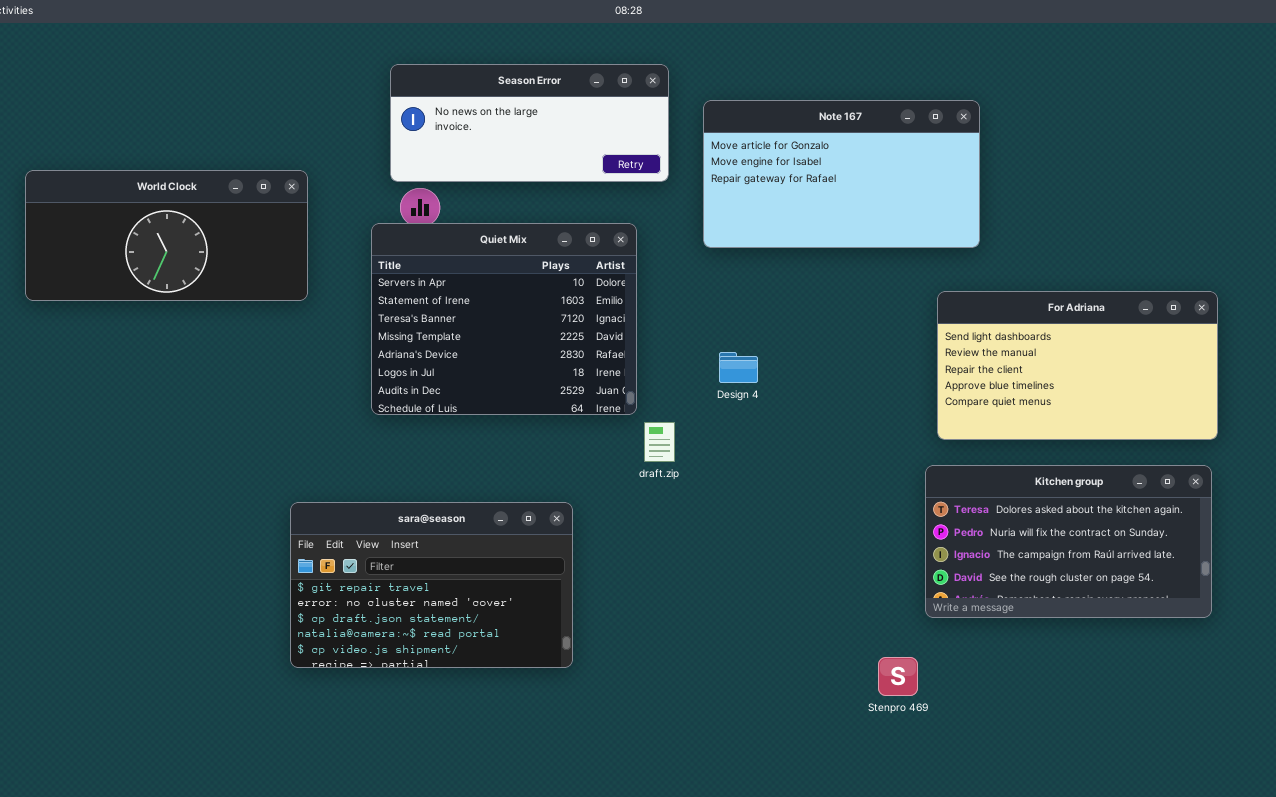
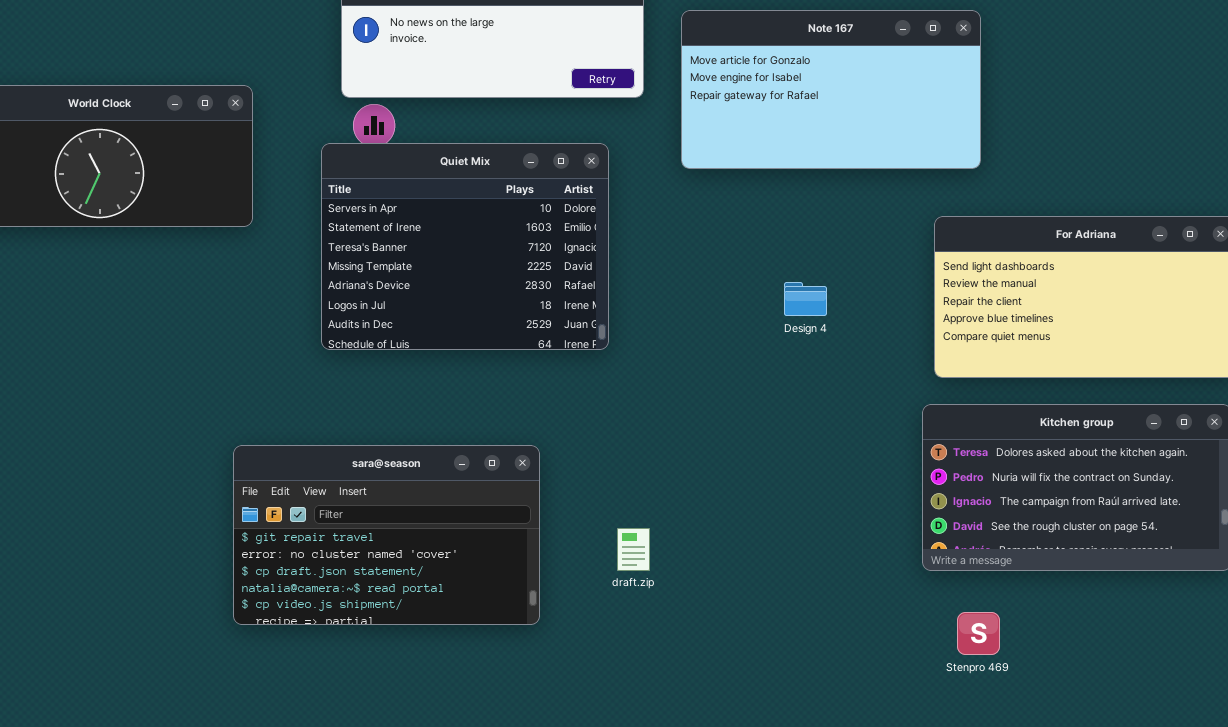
Design 4: [719,352,758,383] -> [784,282,827,316], moved
draft.zip: [644,422,675,462] -> [617,528,650,571], moved
Stenpro 469: [878,657,918,696] -> [957,612,1000,655], moved

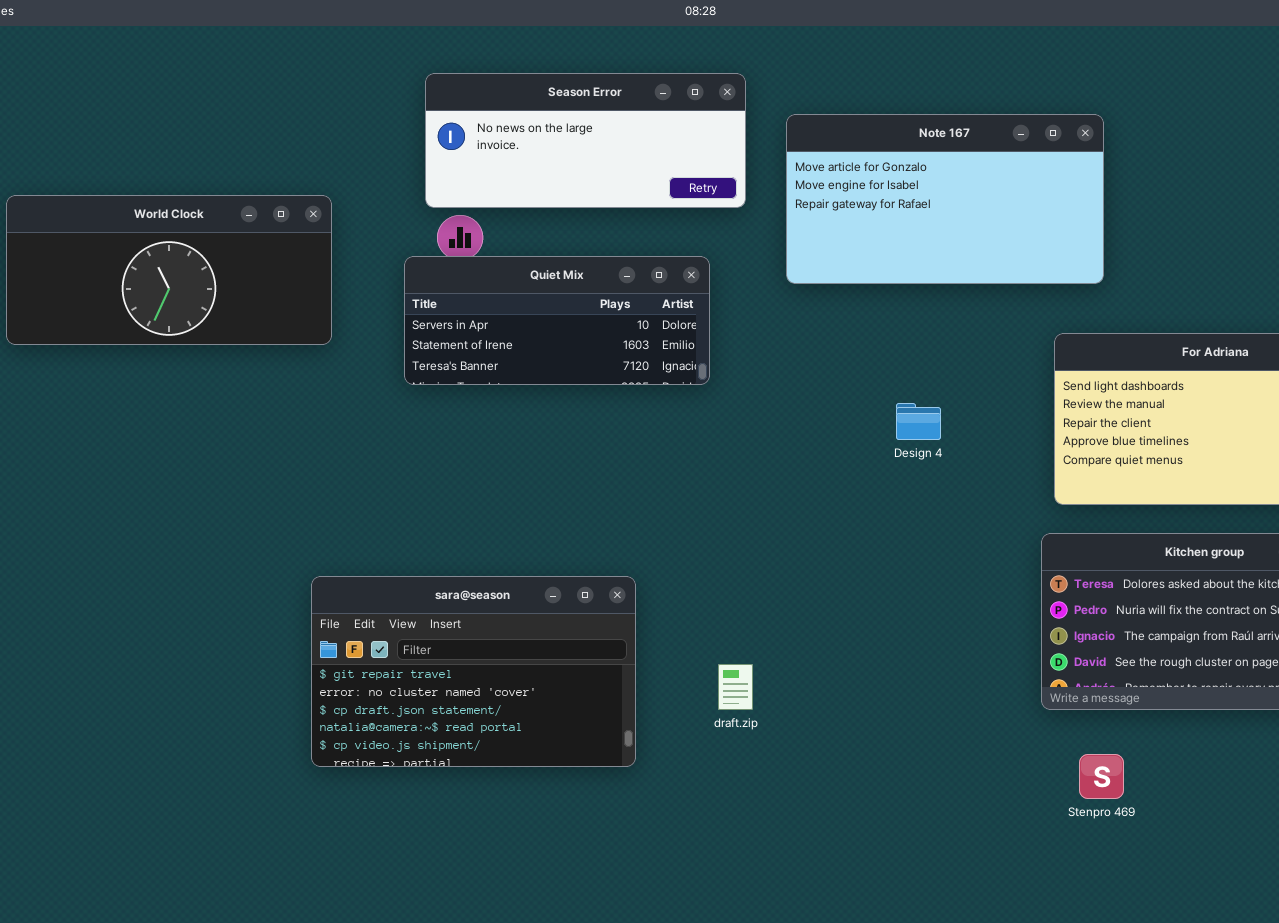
Quiet Mix: [321,143,609,350] -> [404,256,710,385], resized

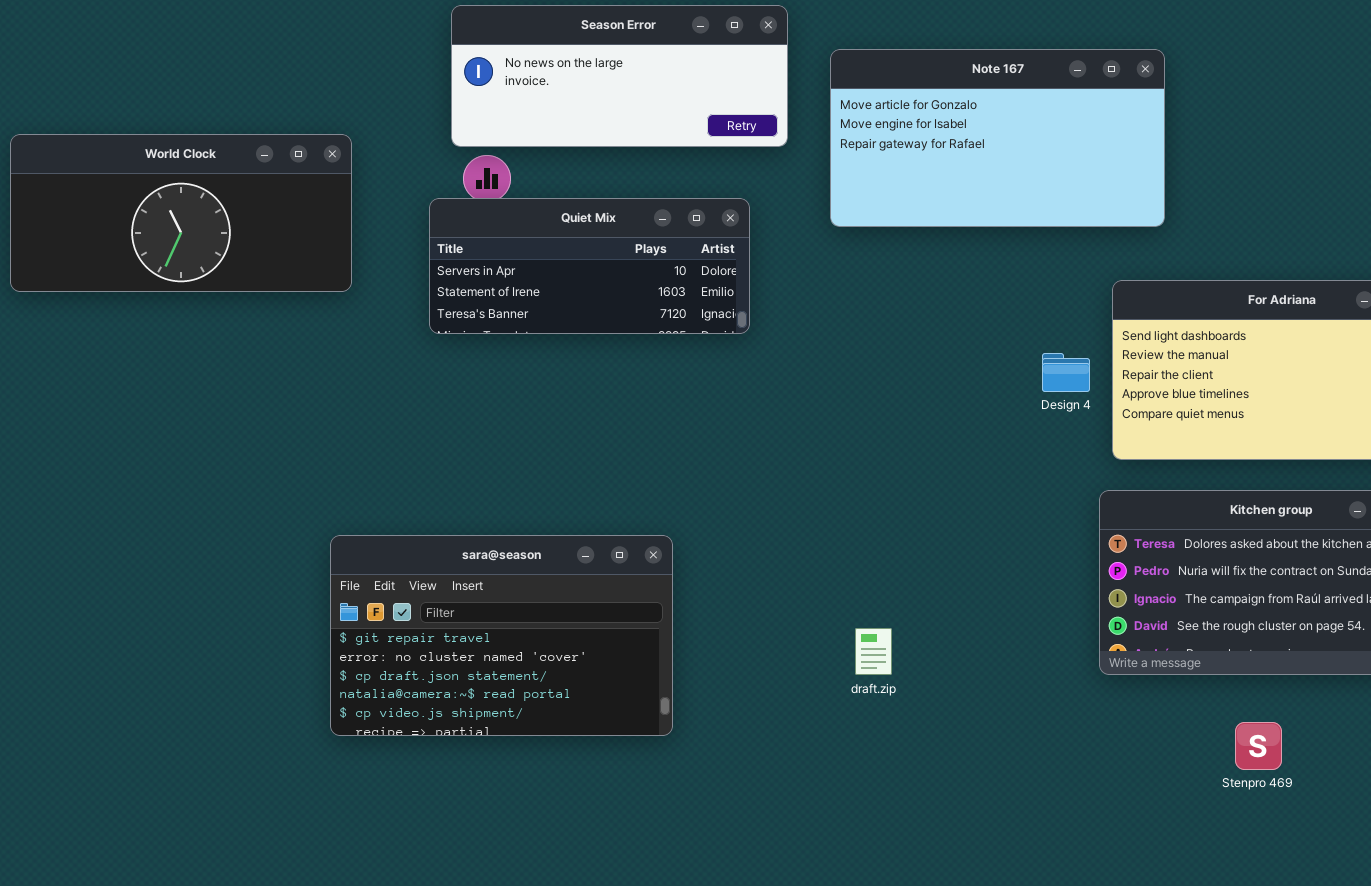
Design 4: [896,403,941,440] -> [1042,353,1090,392], moved
draft.zip: [718,664,753,710] -> [855,628,892,675], moved
Stenpro 469: [1079,754,1124,799] -> [1235,722,1282,770], moved

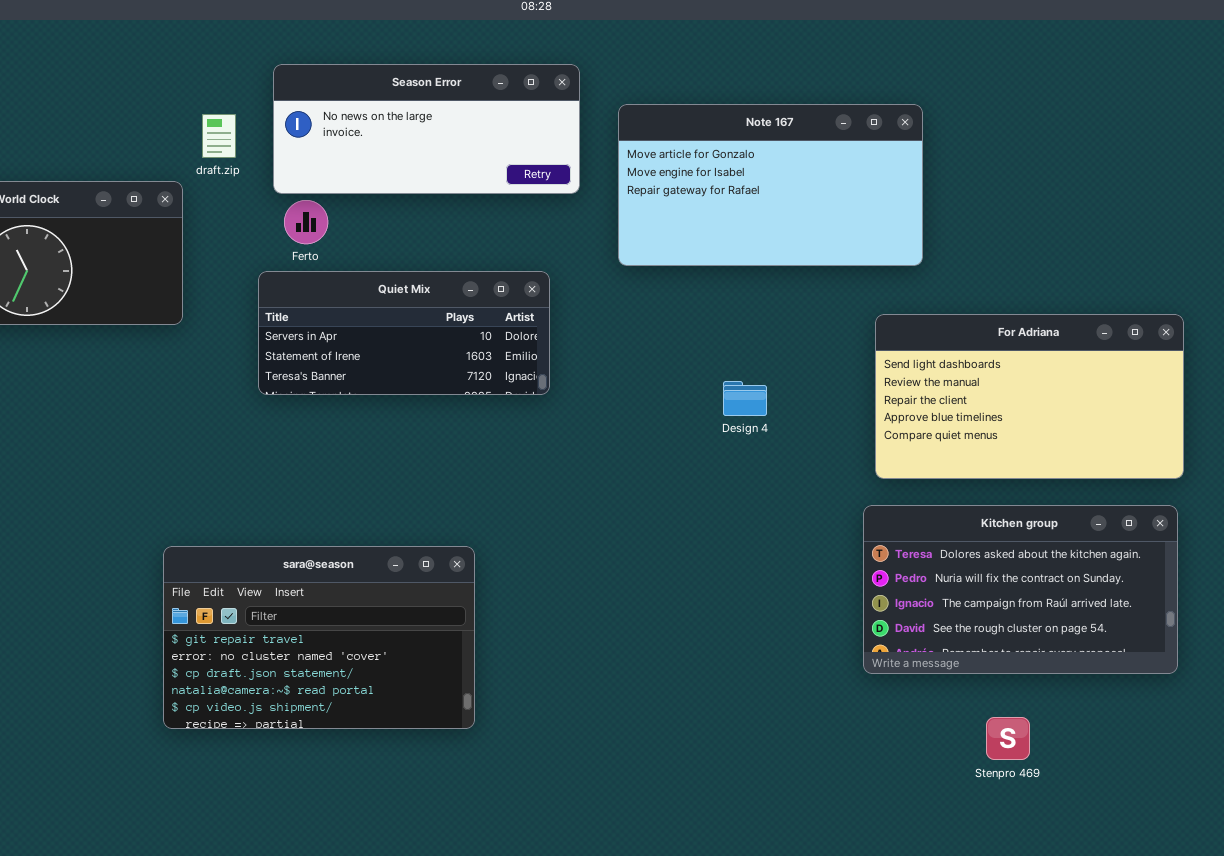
Quiet Mix: [429,198,750,334] -> [258,271,550,395], moved
Design 4: [1042,353,1090,392] -> [723,381,767,416], moved
draft.zip: [855,628,892,675] -> [202,114,236,158], moved

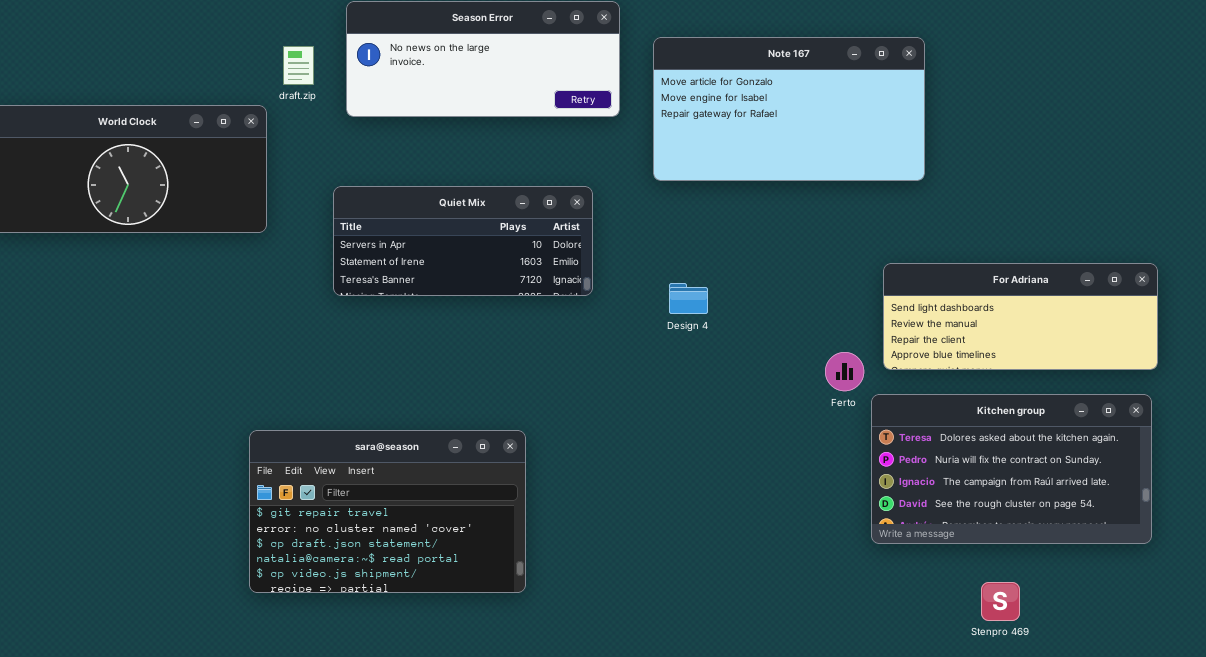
Ferto: [284,200,328,244] -> [825,352,864,391], moved
For Adriana: [875,314,1184,479] -> [883,263,1158,370], resized
Design 4: [723,381,767,416] -> [669,283,708,314], moved

